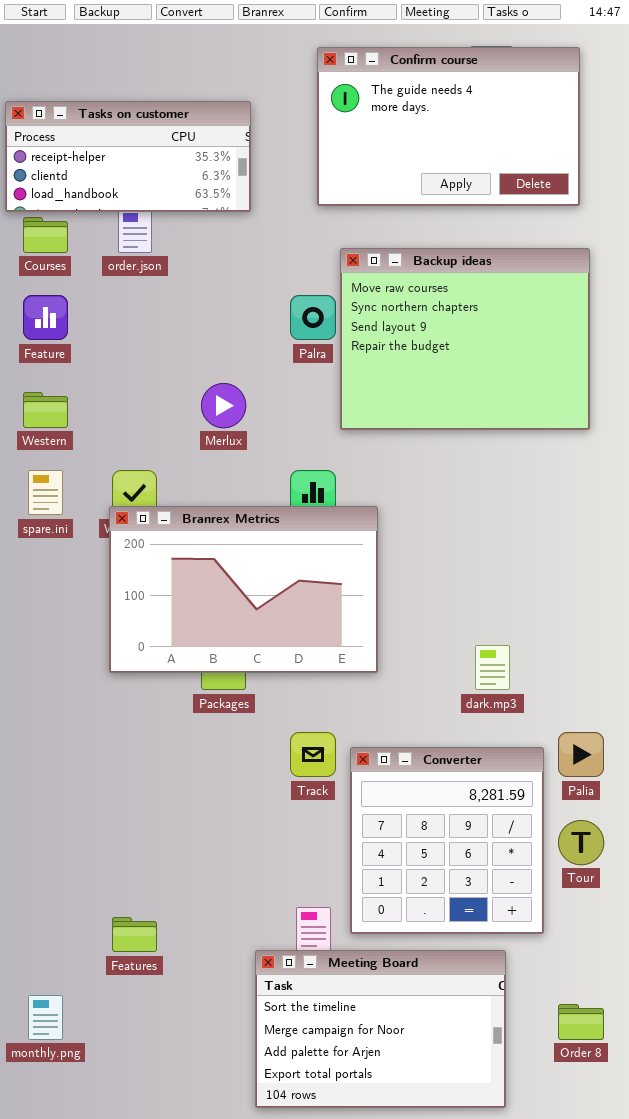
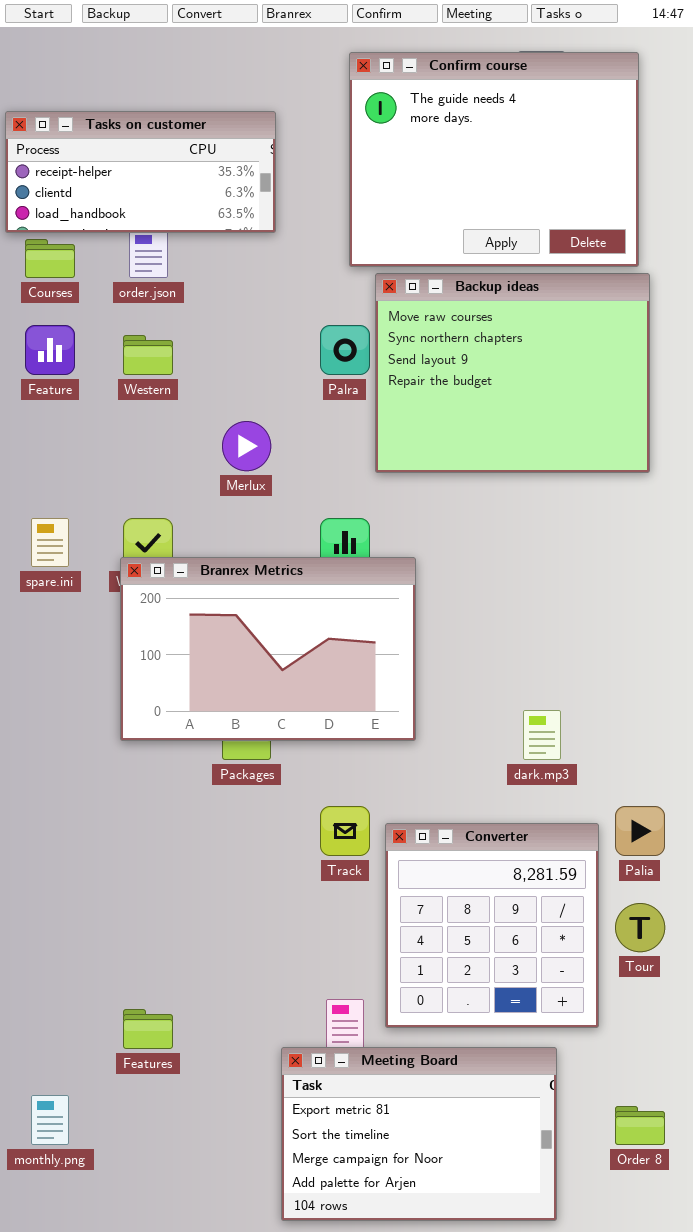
Confirm course: [317,47,580,206] -> [349,52,639,267], resized
Western: [23,392,68,428] -> [123,335,173,375], moved
Meeting Board: [255,950,506,1108] -> [281,1047,557,1221], scrolled up 1 row

